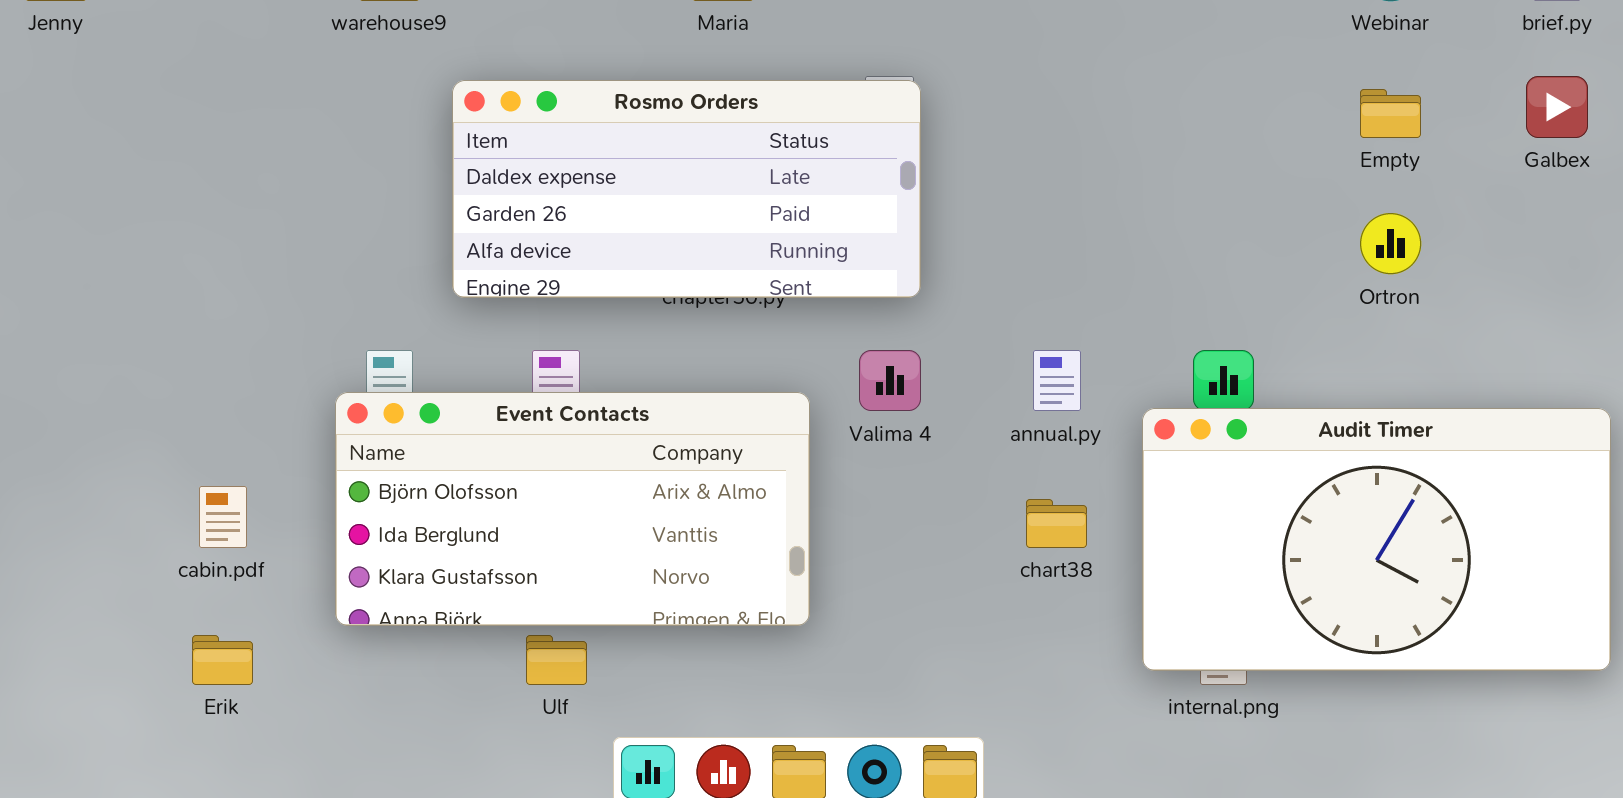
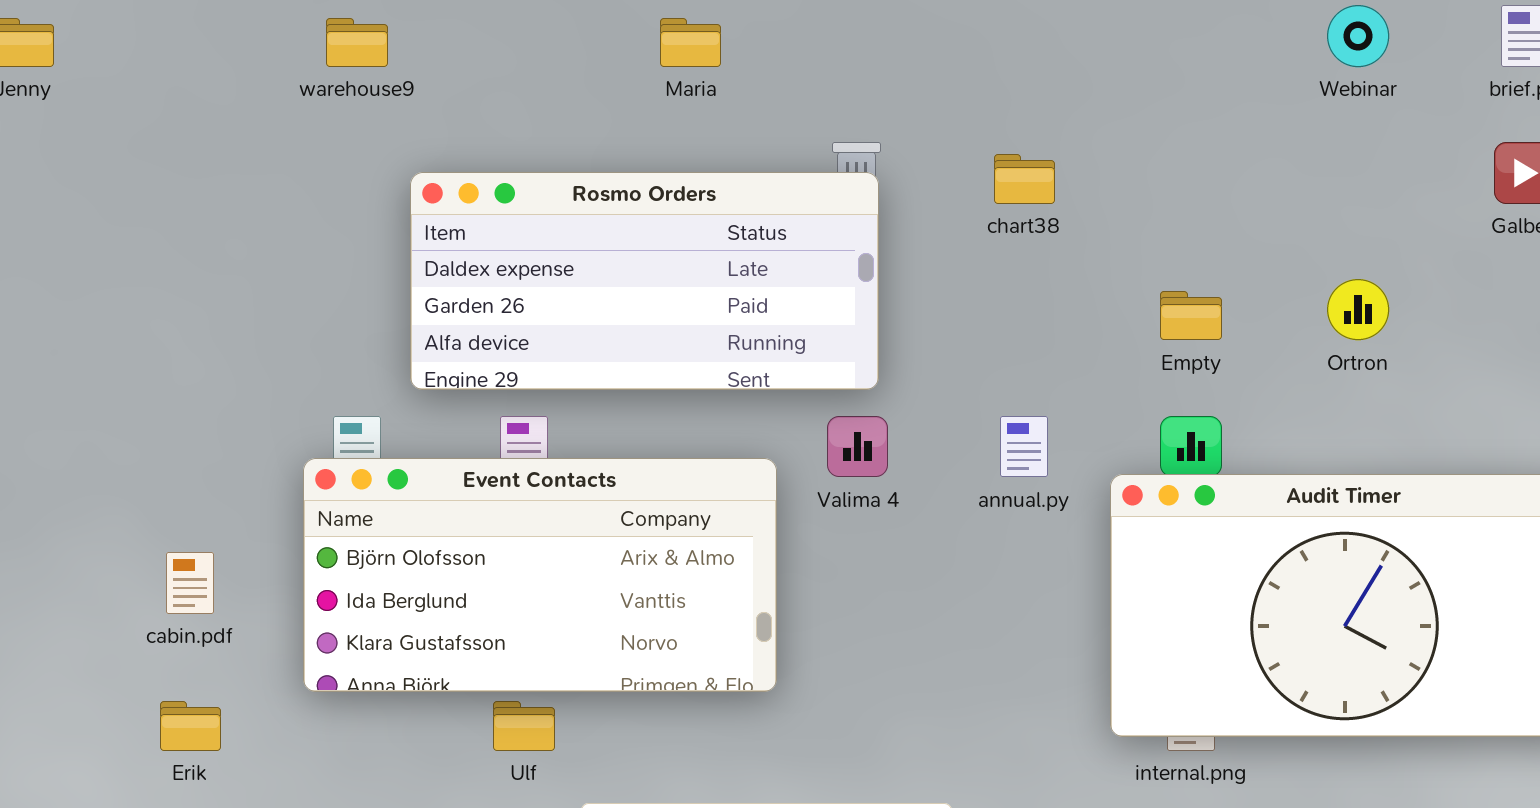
Rosmo Orders: [452,80,921,298] -> [410,172,879,390], moved
Empty: [1360,89,1421,138] -> [1160,291,1222,340], moved
chart38: [1026,499,1087,548] -> [994,154,1055,204], moved

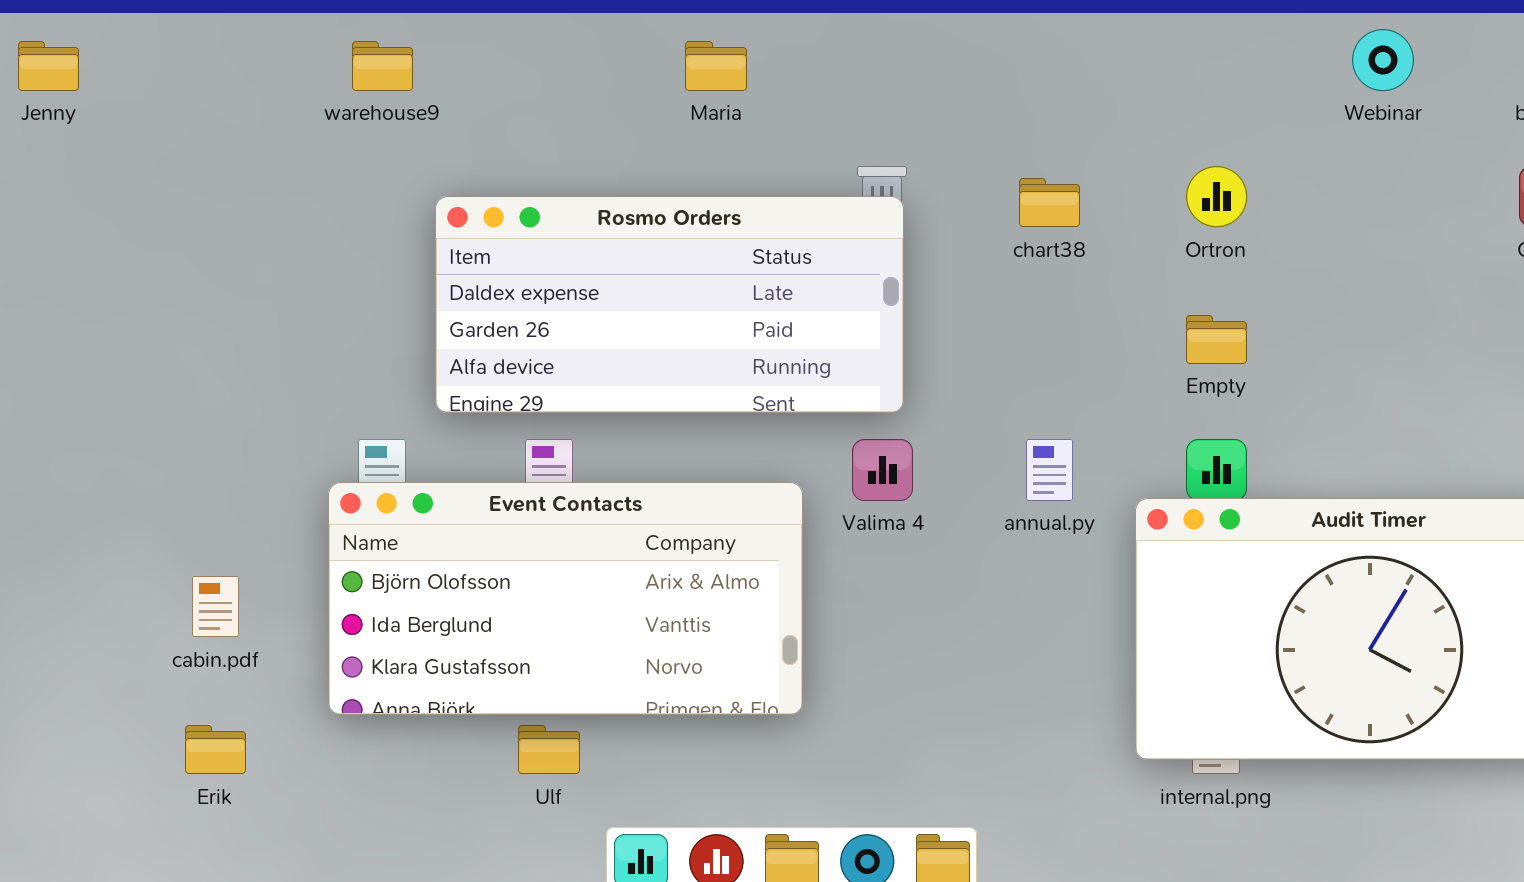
Ortron: [1327,279,1389,340] -> [1186,166,1247,227], moved

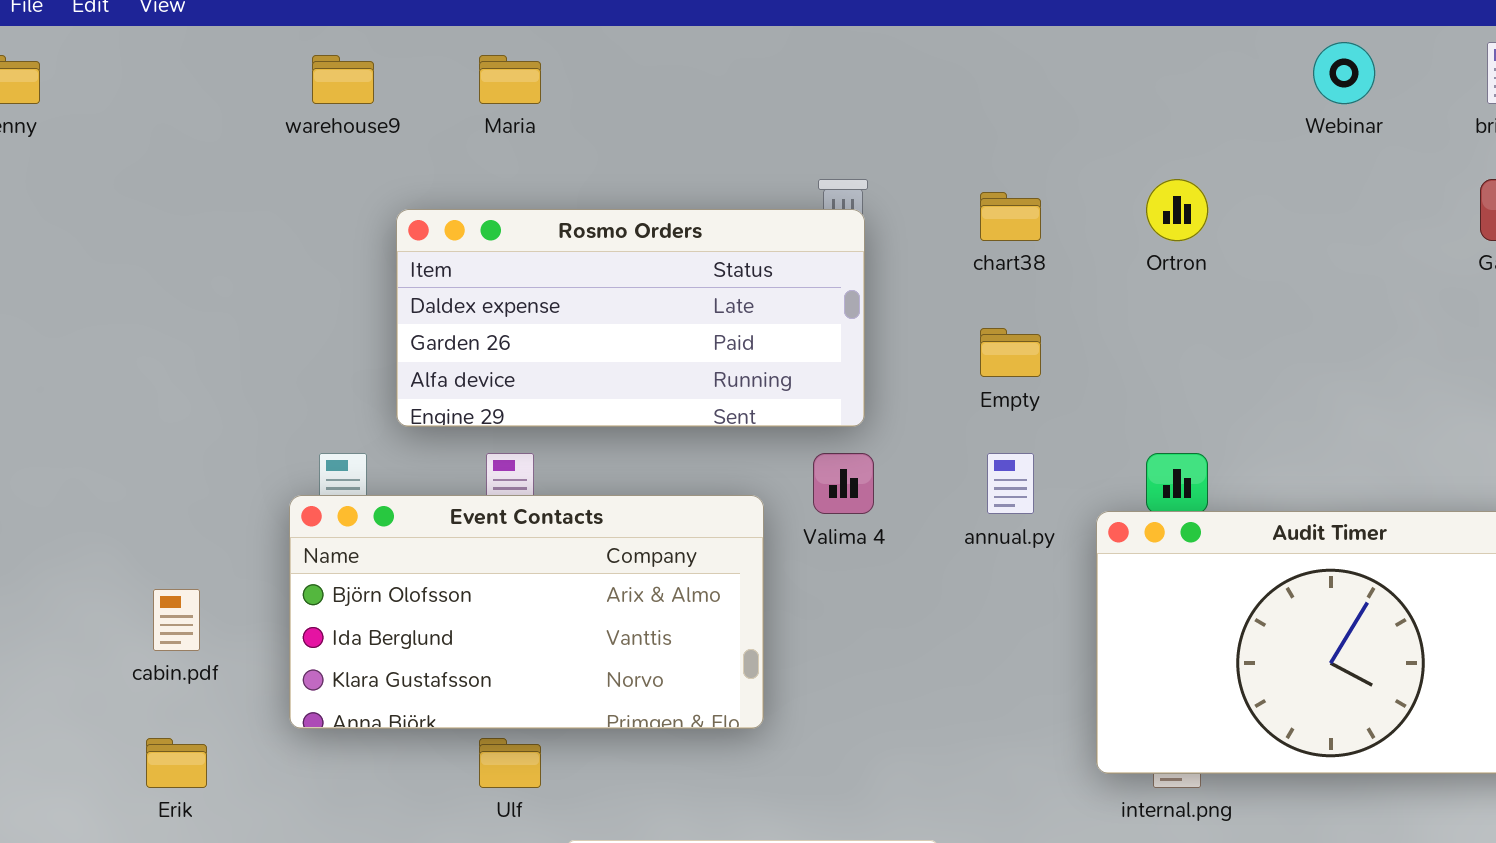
Maria: [685,41,747,91] -> [479,55,541,104], moved
Empty: [1186,315,1247,364] -> [980,328,1041,377], moved

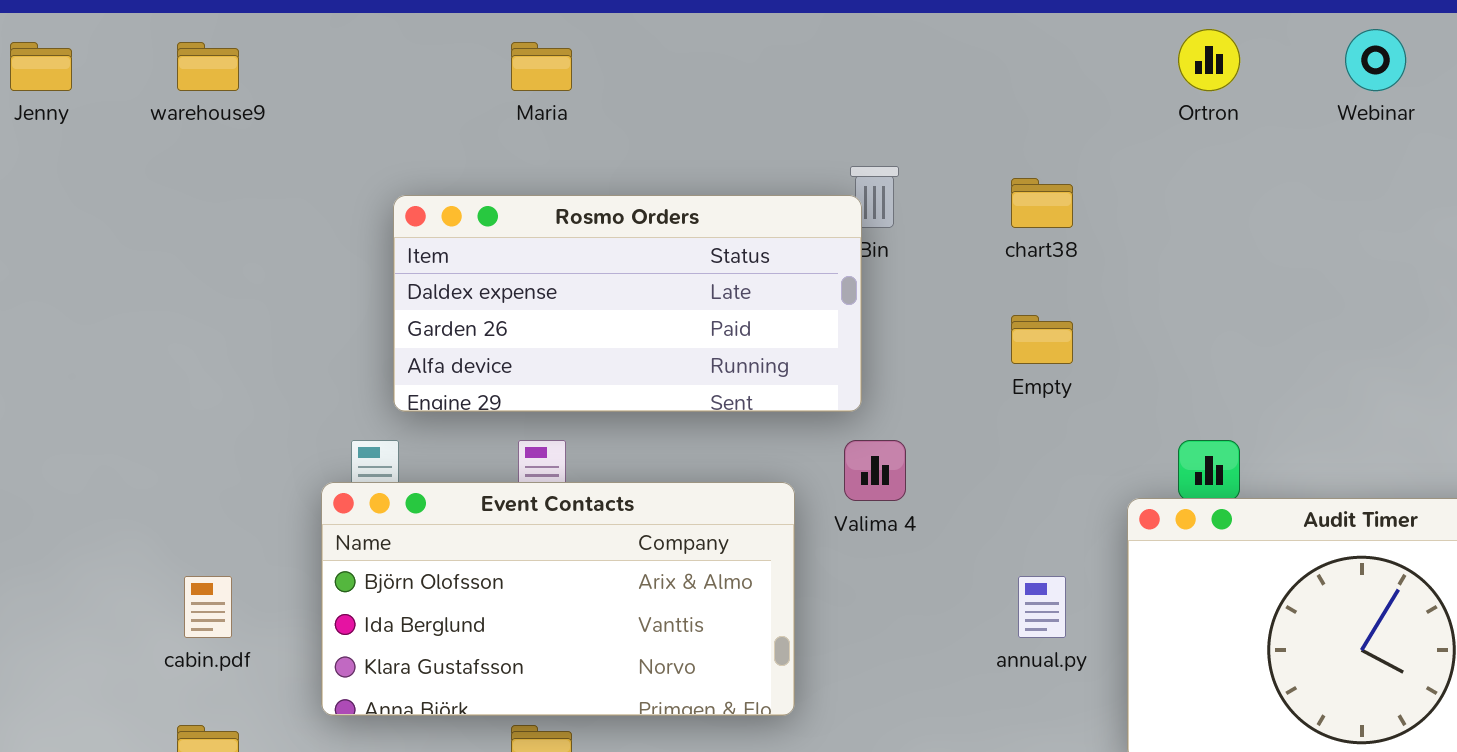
warehouse9: [312,55,374,104] -> [177,42,239,91], moved
Ortron: [1146,179,1208,241] -> [1178,29,1240,91], moved
Rosmo Orders: [396,209,865,427] -> [393,195,862,412], moved
annual.py: [987,453,1034,514] -> [1018,576,1066,638], moved

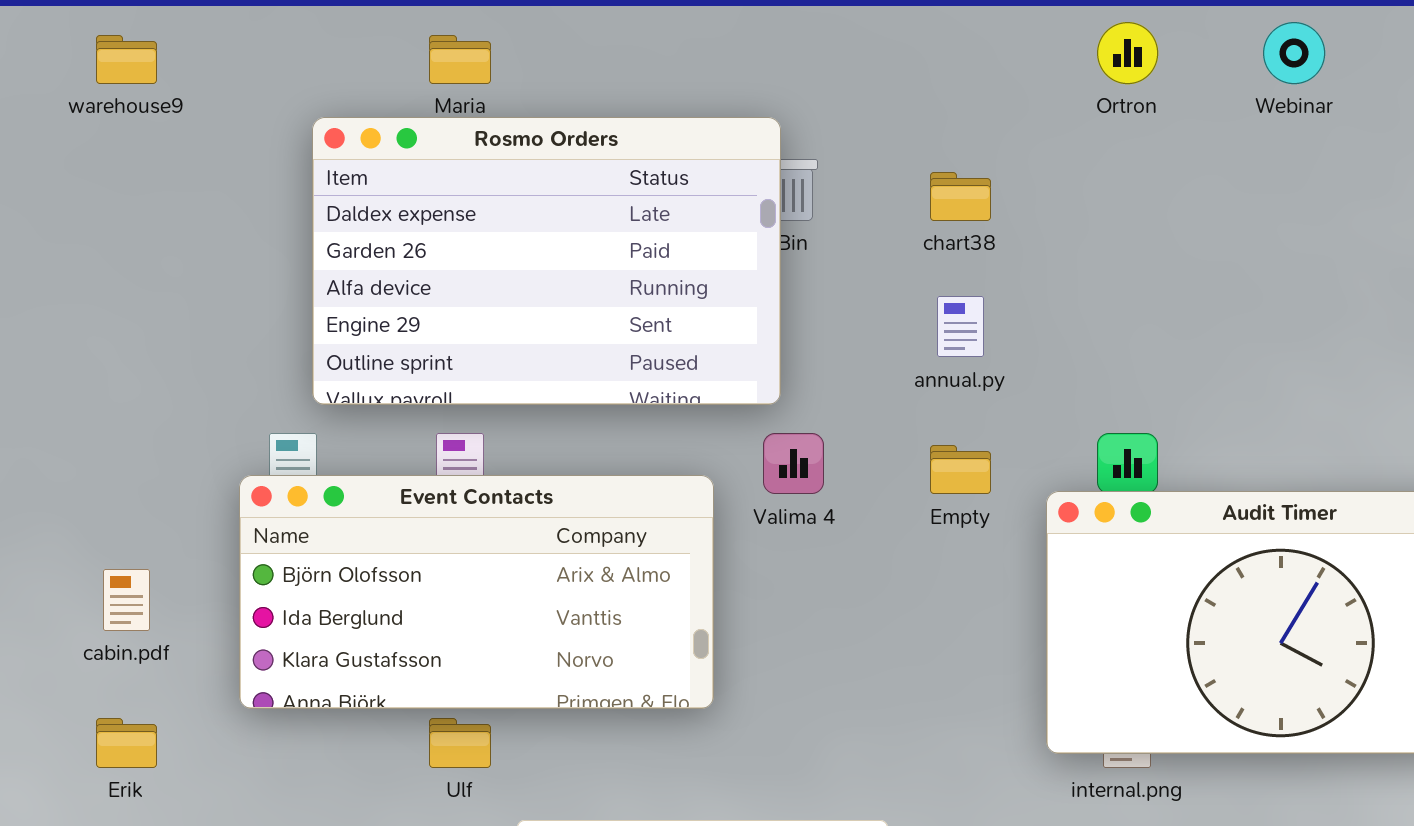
Rosmo Orders: [393,195,862,412] -> [312,117,781,405], resized
Empty: [1011,315,1073,364] -> [930,445,991,494], moved
annual.py: [1018,576,1066,638] -> [937,296,984,357], moved

